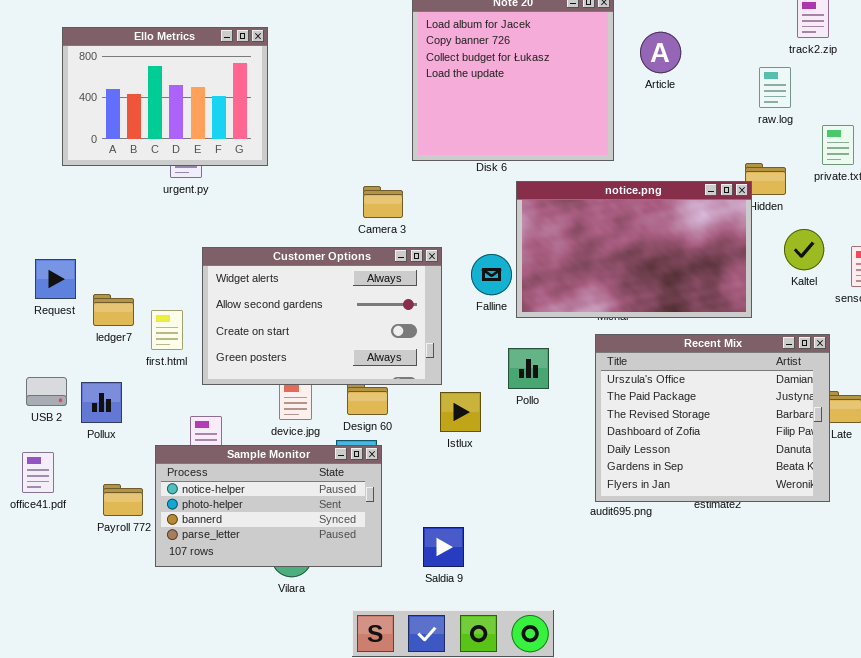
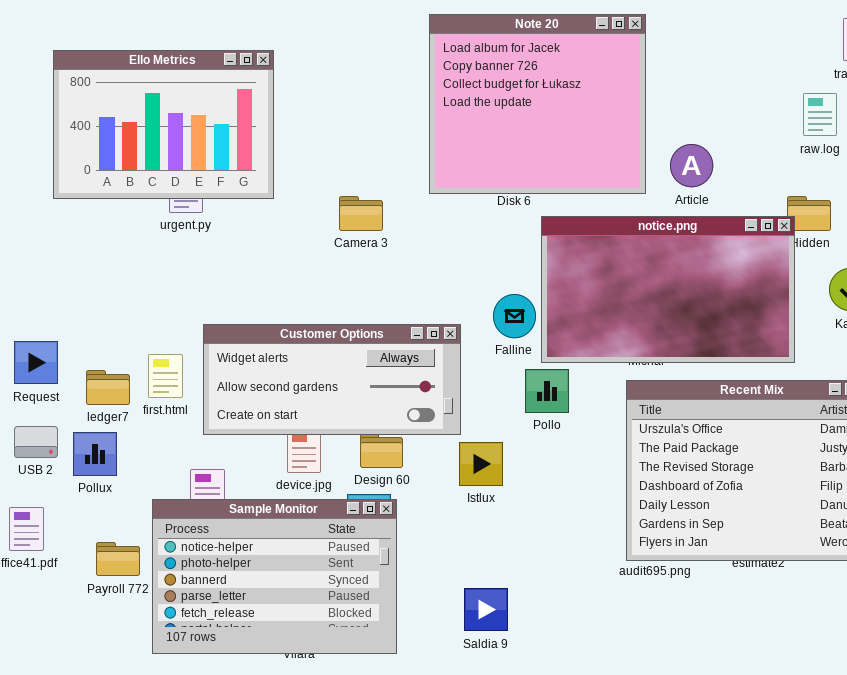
Article: [640,32,681,73] -> [670,144,713,187], moved
Camera 3: [363,186,403,218] -> [339,196,383,231], moved
Customer Options: [202,247,442,385] -> [203,324,461,435], resized
Request: [35,259,76,299] -> [14,341,58,384], moved
ledger7: [93,294,134,326] -> [86,370,130,405], moved
Pollo: [508,348,549,389] -> [525,369,569,413], moved
Sample Monitor: [155,445,382,567] -> [152,499,397,654], resized
Saldia 9: [423,527,464,567] -> [464,588,508,631], moved

